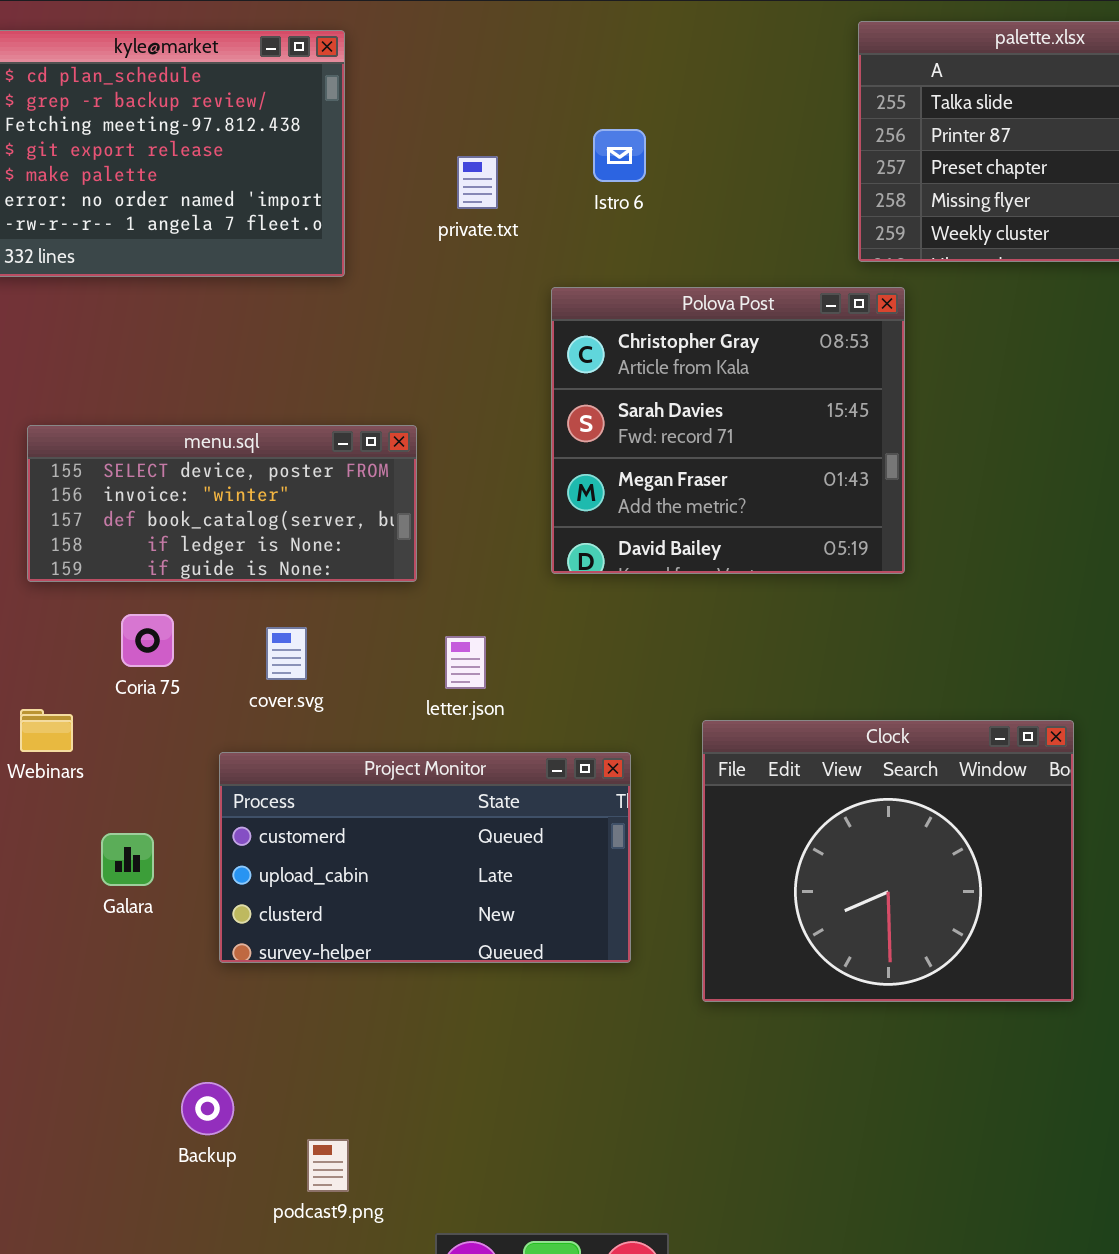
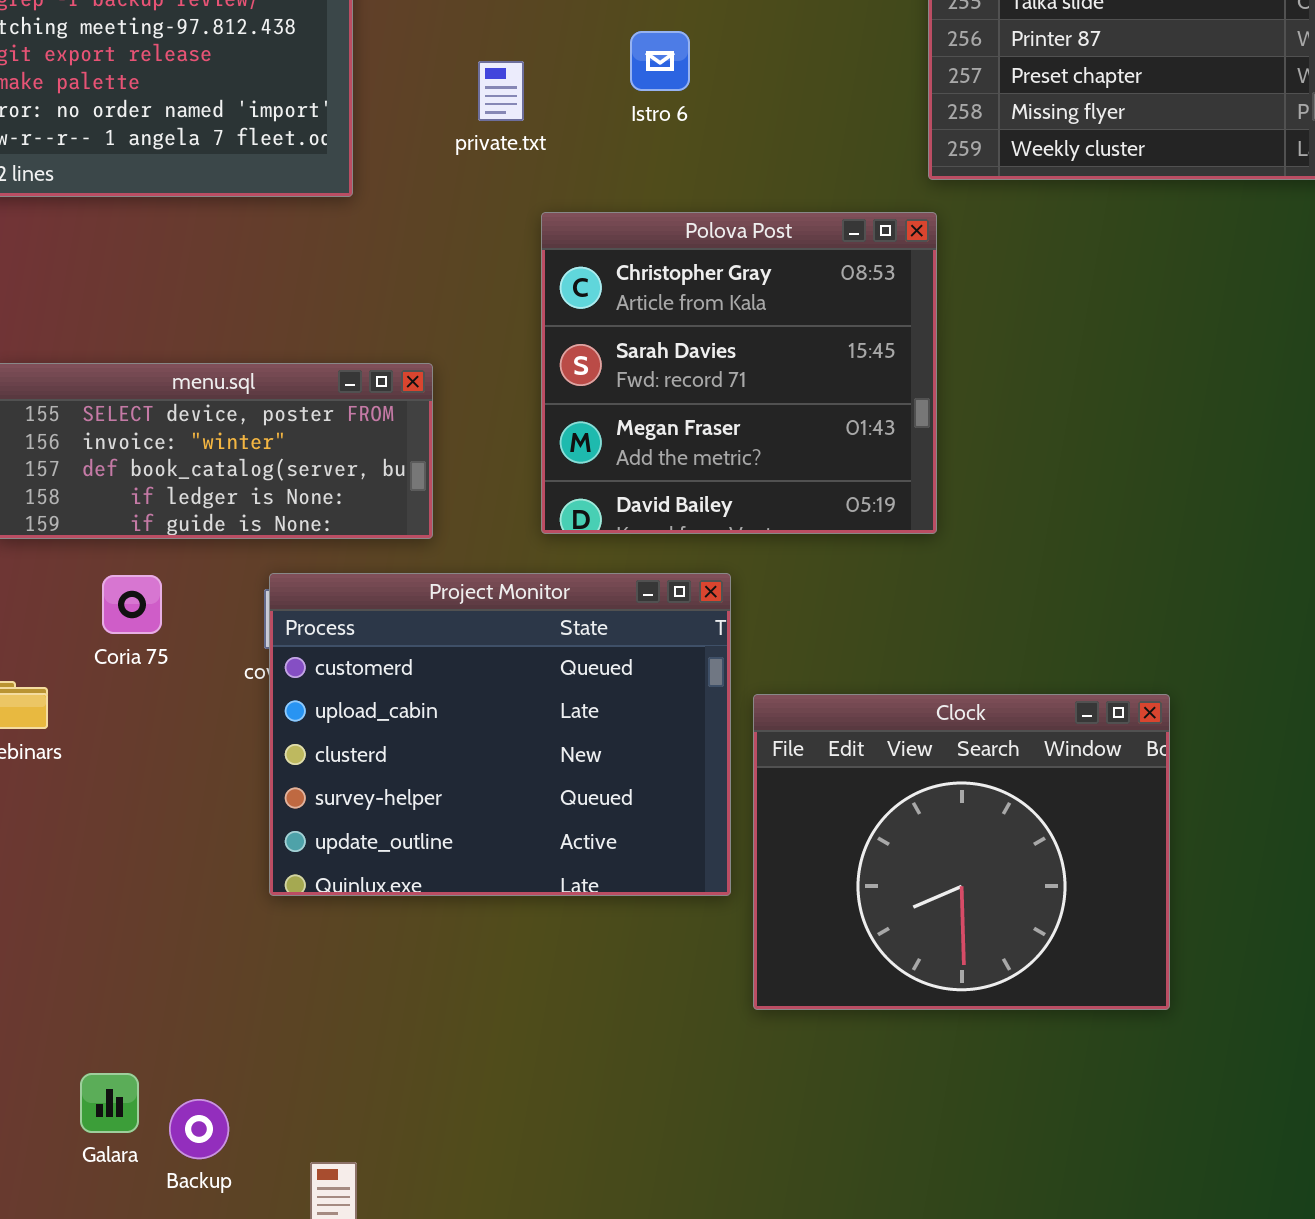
Polova Post: [551,287,905,574] -> [541,212,937,534], moved
Project Monitor: [219,752,631,963] -> [269,573,731,896], moved, resized
Galara: [101,833,154,886] -> [80,1073,139,1133], moved

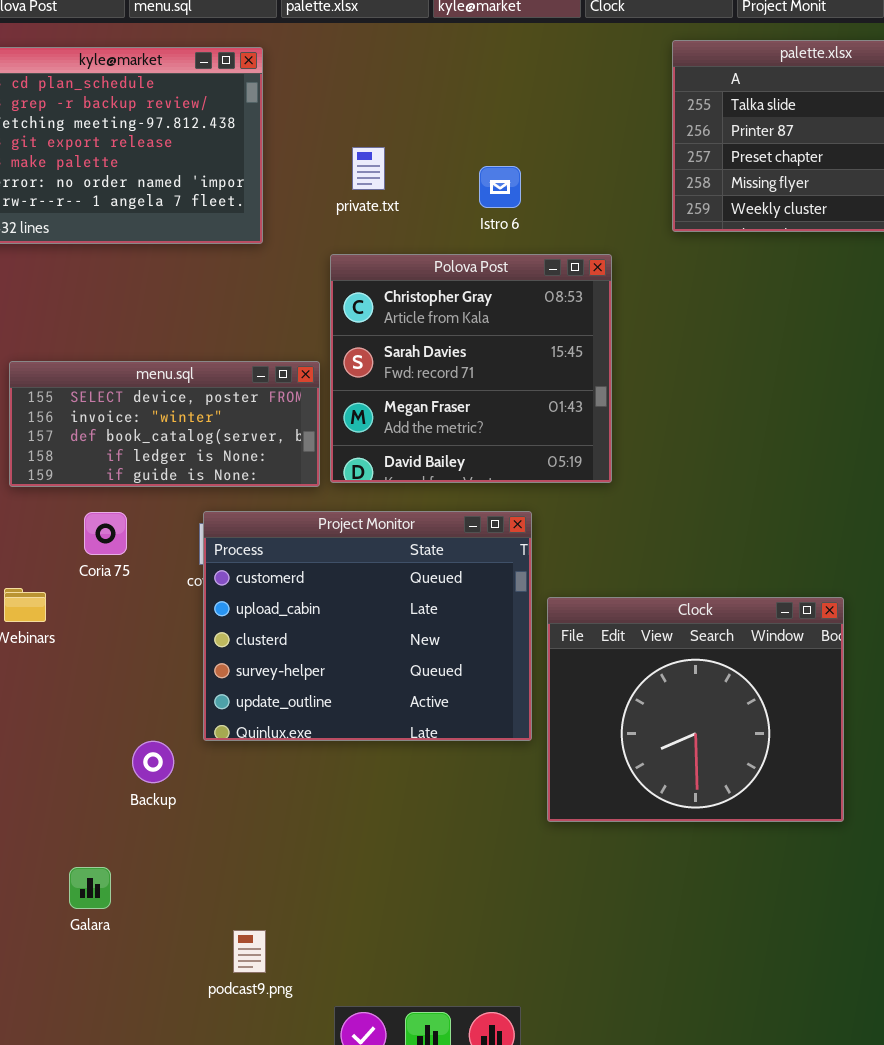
Istro 6: [630,31,690,91] -> [479,166,521,208], moved
Polova Post: [541,212,937,534] -> [330,254,612,483], moved
Backup: [169,1099,229,1159] -> [132,741,174,783], moved

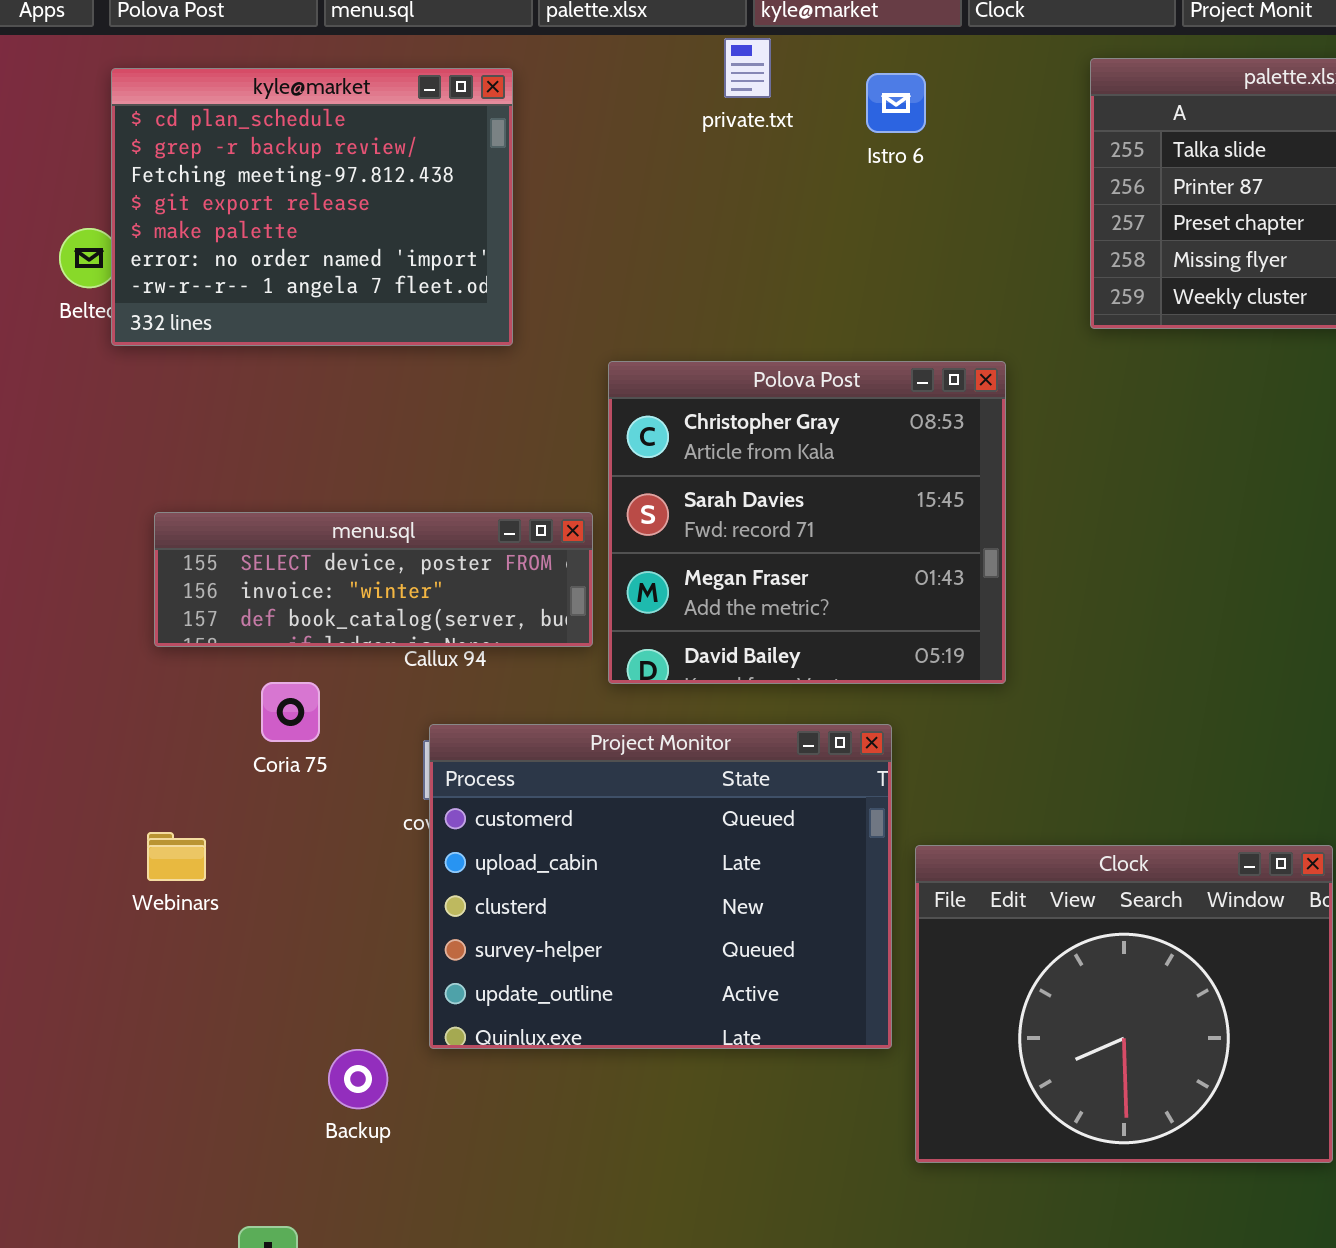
private.txt: [352,147,385,190] -> [724,38,771,98], moved
Istro 6: [479,166,521,208] -> [866,73,926,133], moved
menu.sql: [9,361,320,487] -> [154,512,593,647], resized
Coria 75: [84,512,127,555] -> [261,682,320,742], moved

